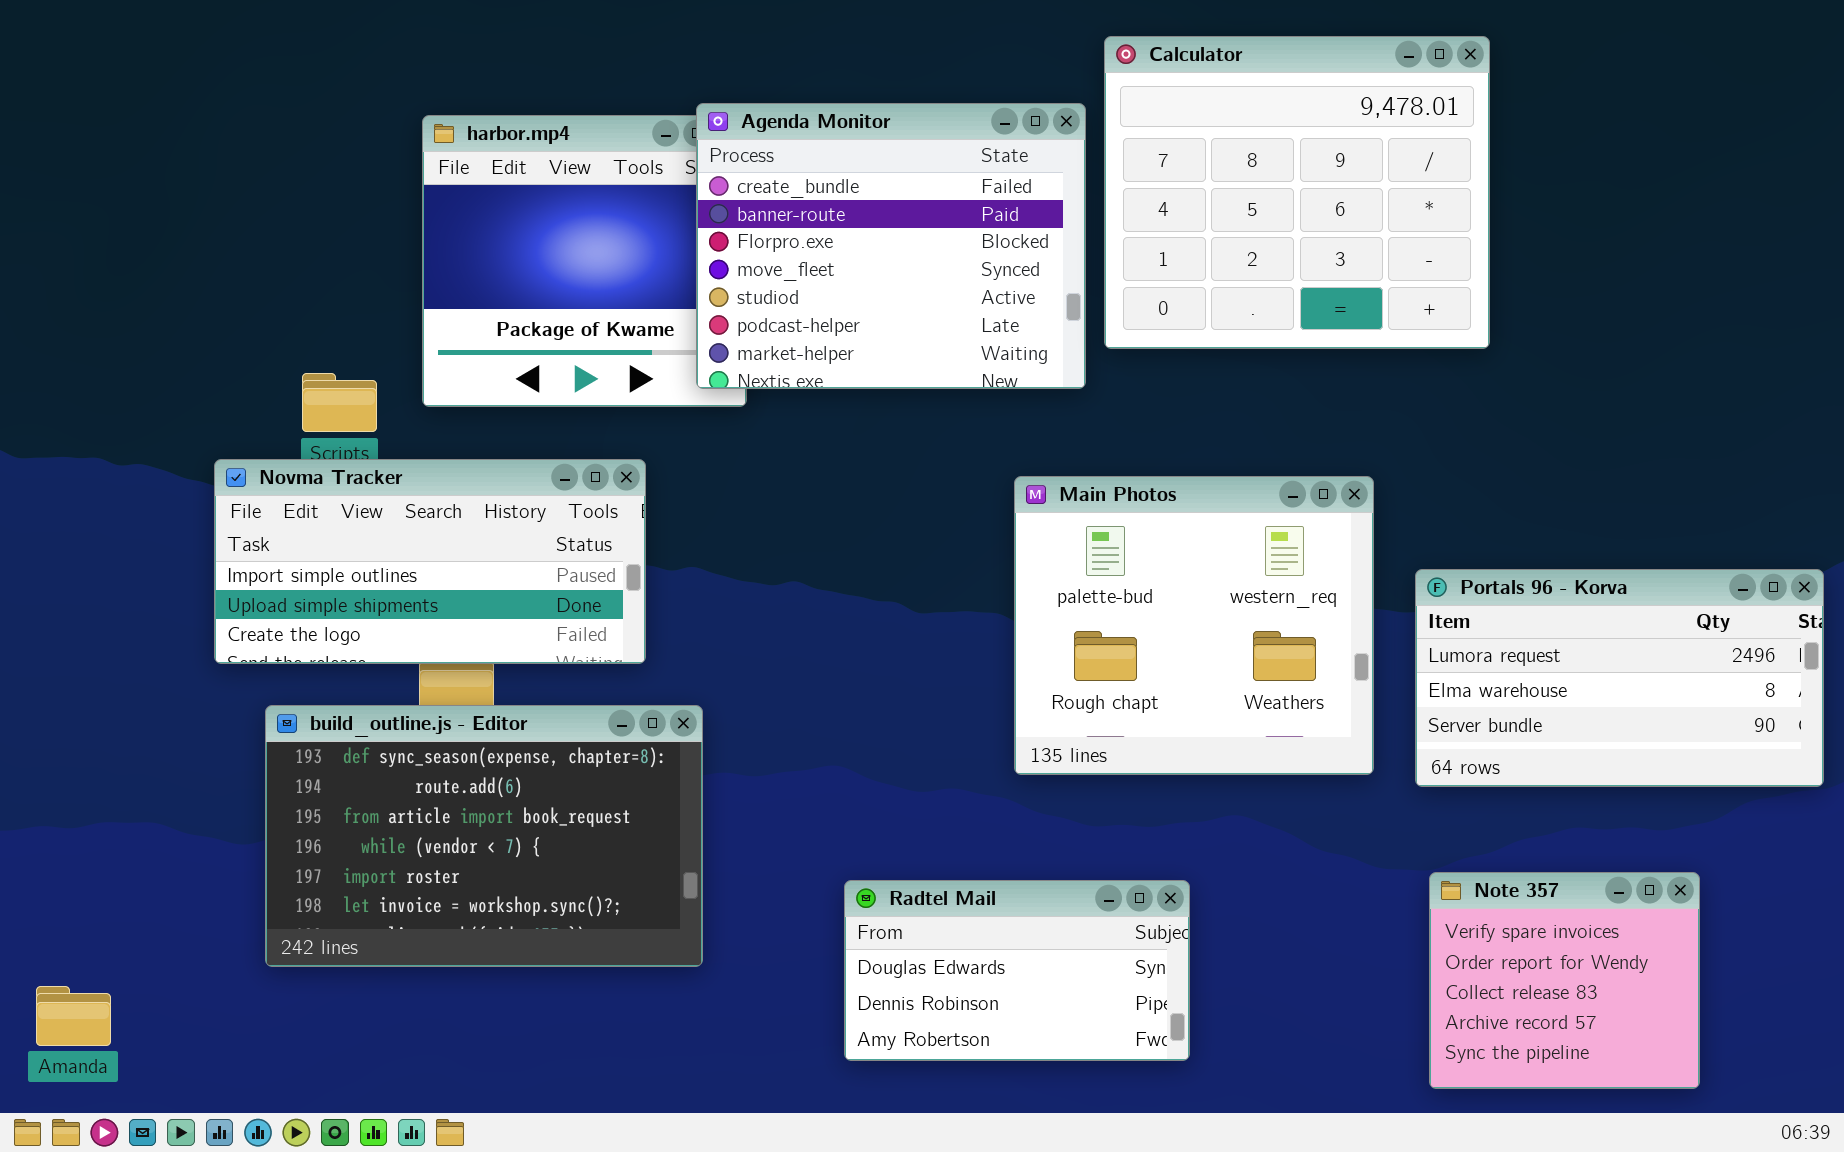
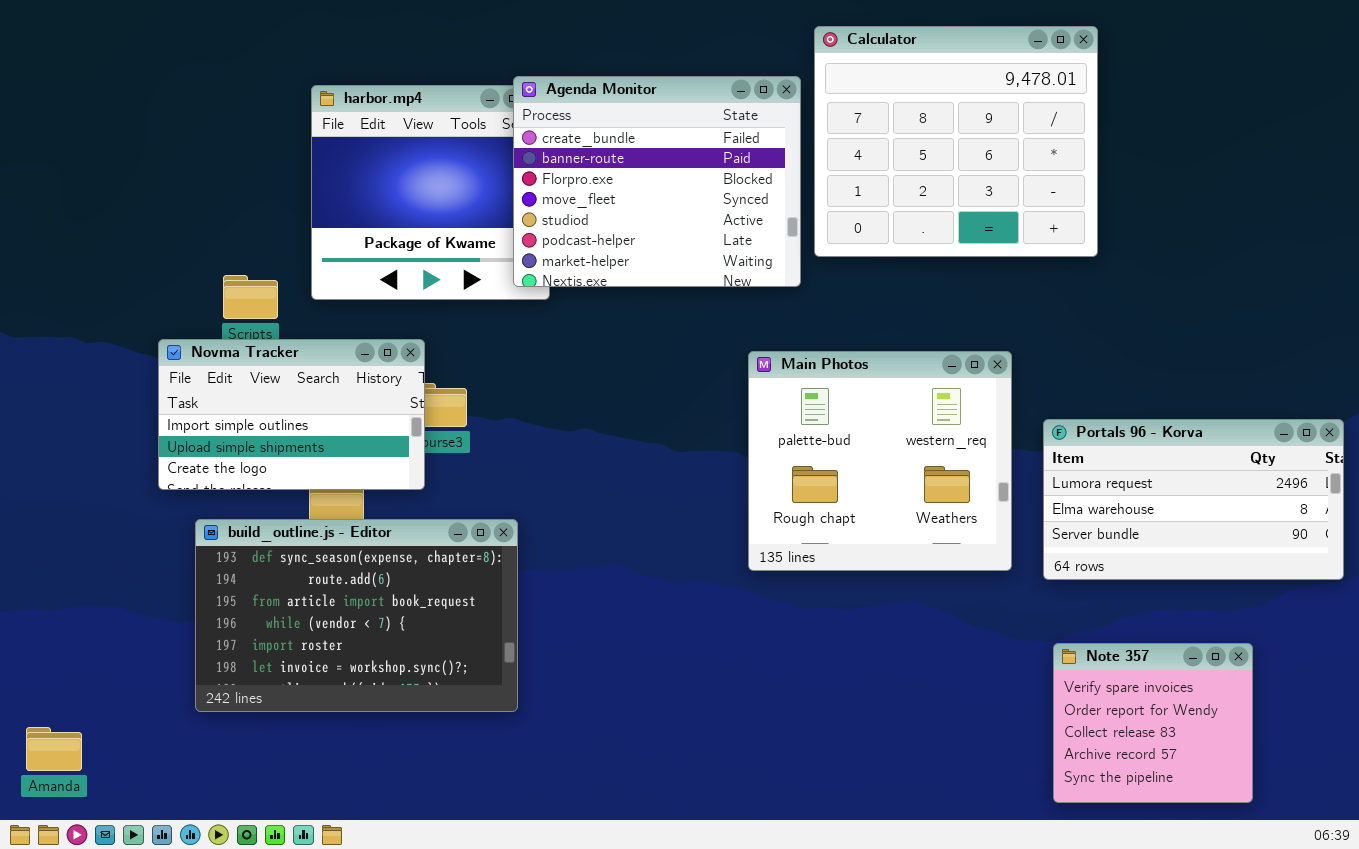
Novma Tracker: [214,459,646,664] -> [158,339,425,490], resized
Radtel Mail: [844,880,1190,1061] -> none, closed

